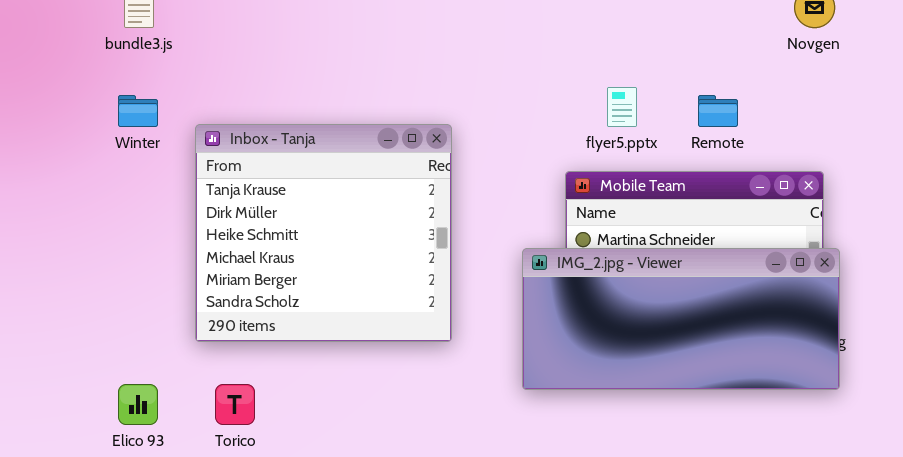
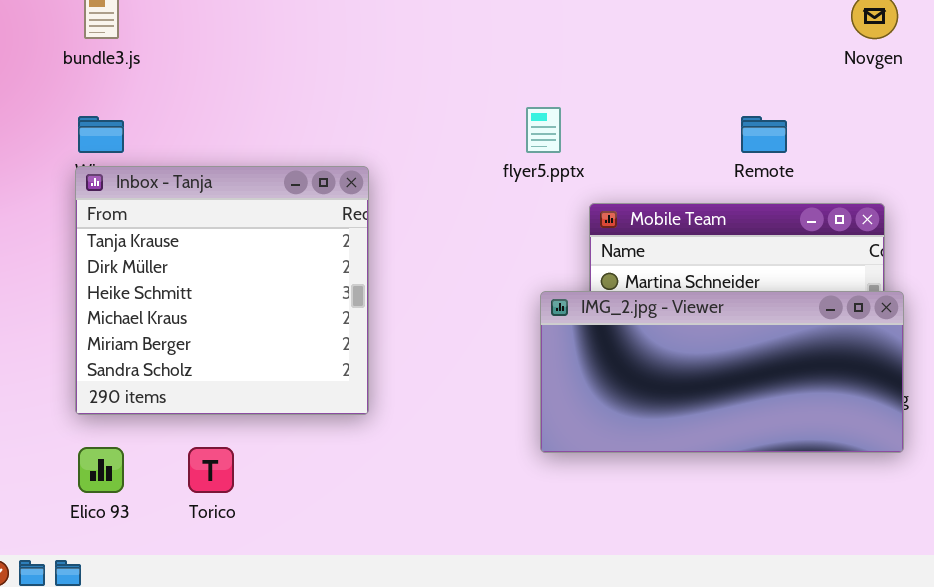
flyer5.pptx: [607,87,637,127] -> [526,107,561,153], moved
Inbox - Tanja: [195,124,452,342] -> [75,166,369,415], moved

